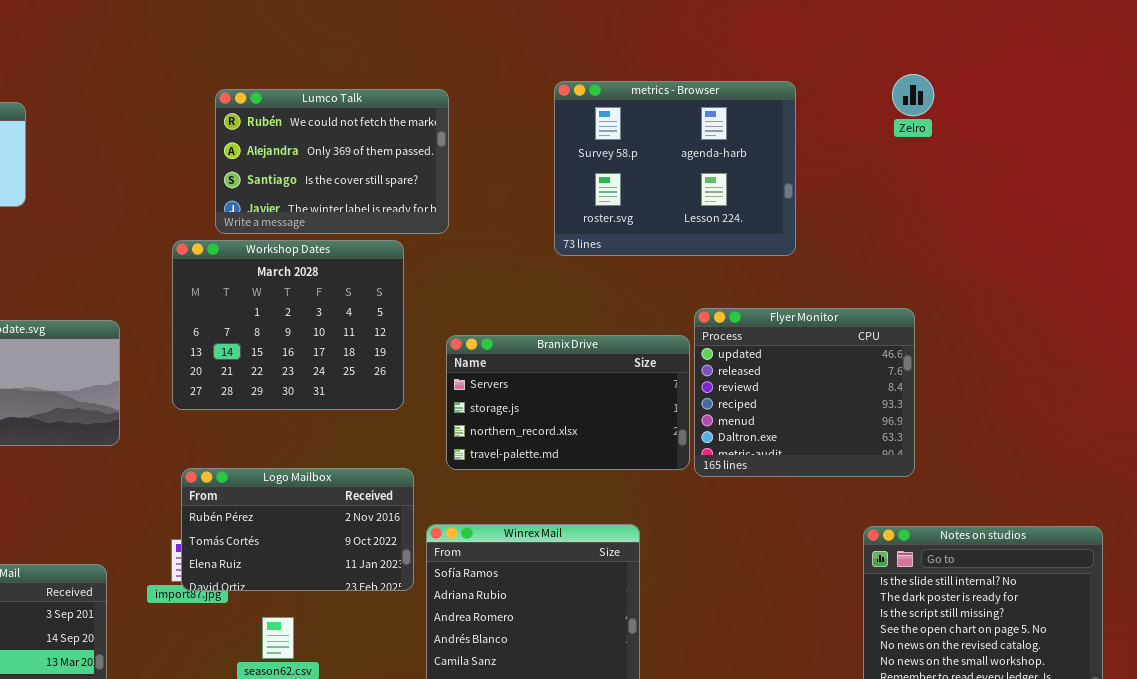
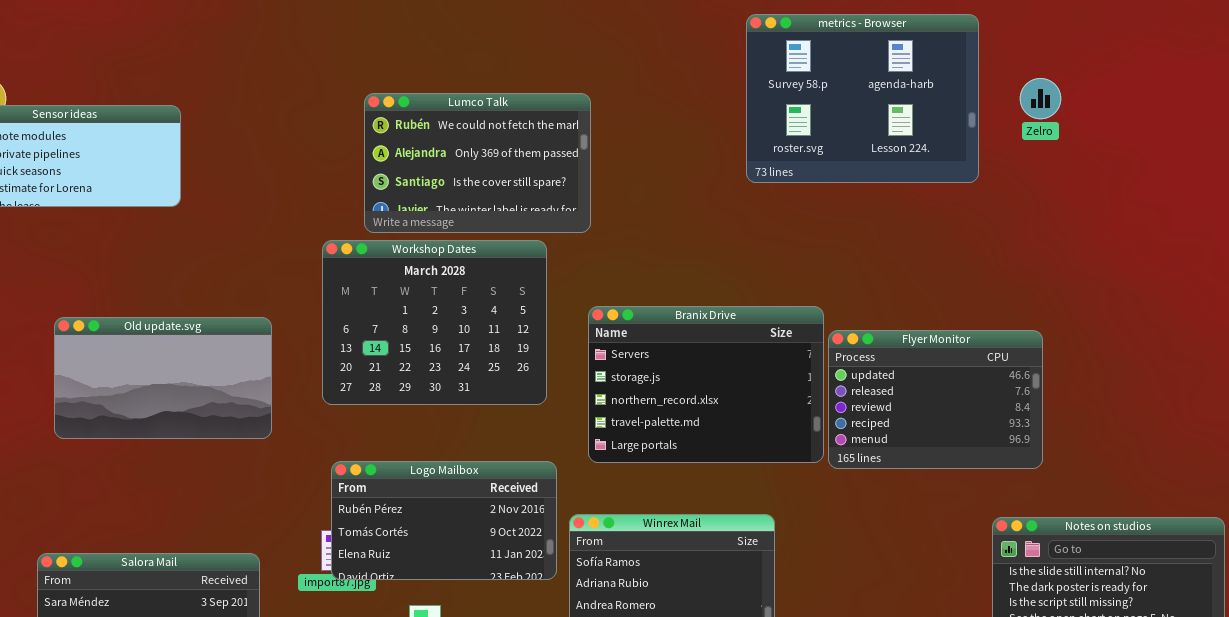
metrics - Browser: [554,81,796,256] -> [746,14,979,183], moved
Flyer Monitor: [694,308,915,477] -> [828,330,1043,469], resized
Branix Drive: [446,335,690,470] -> [588,306,824,463], resized

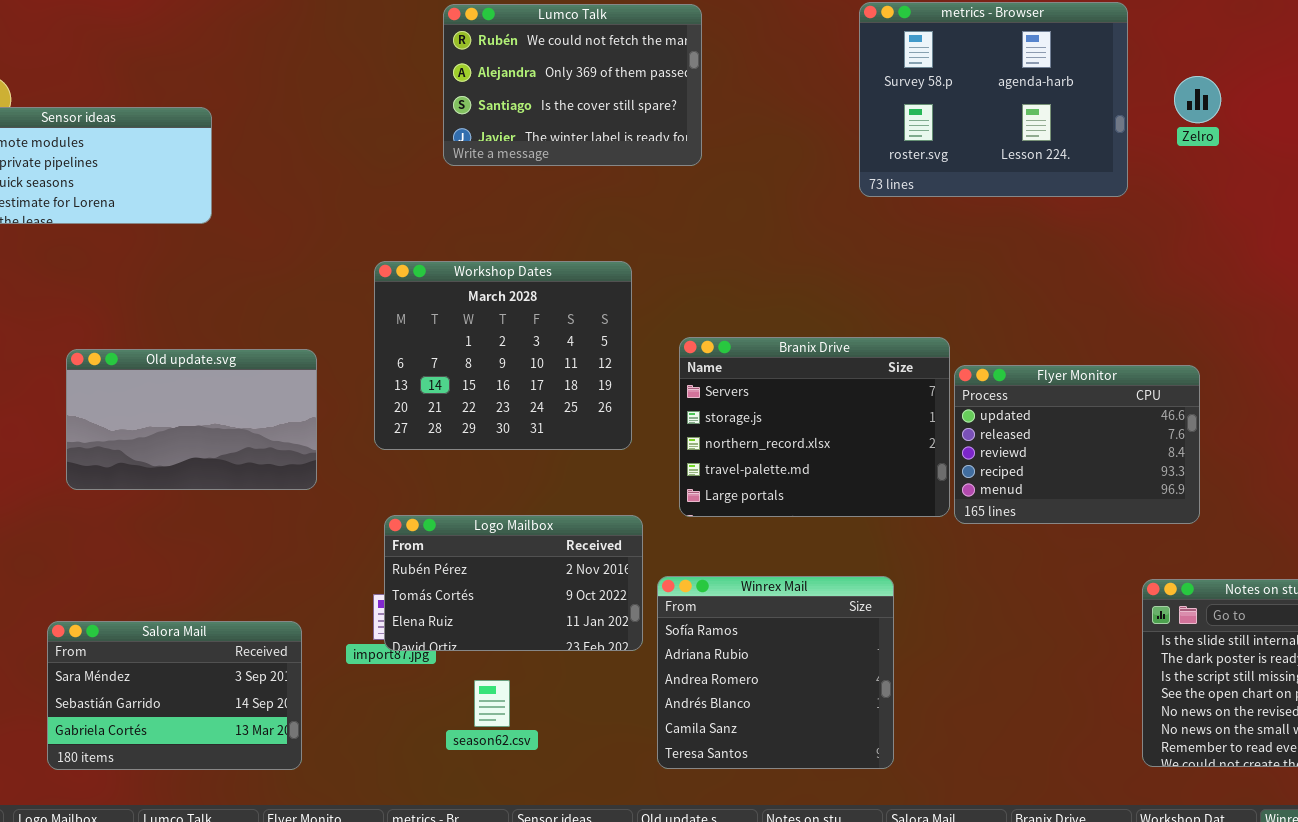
Lumco Talk: [364,93,591,233] -> [443,4,702,166], moved

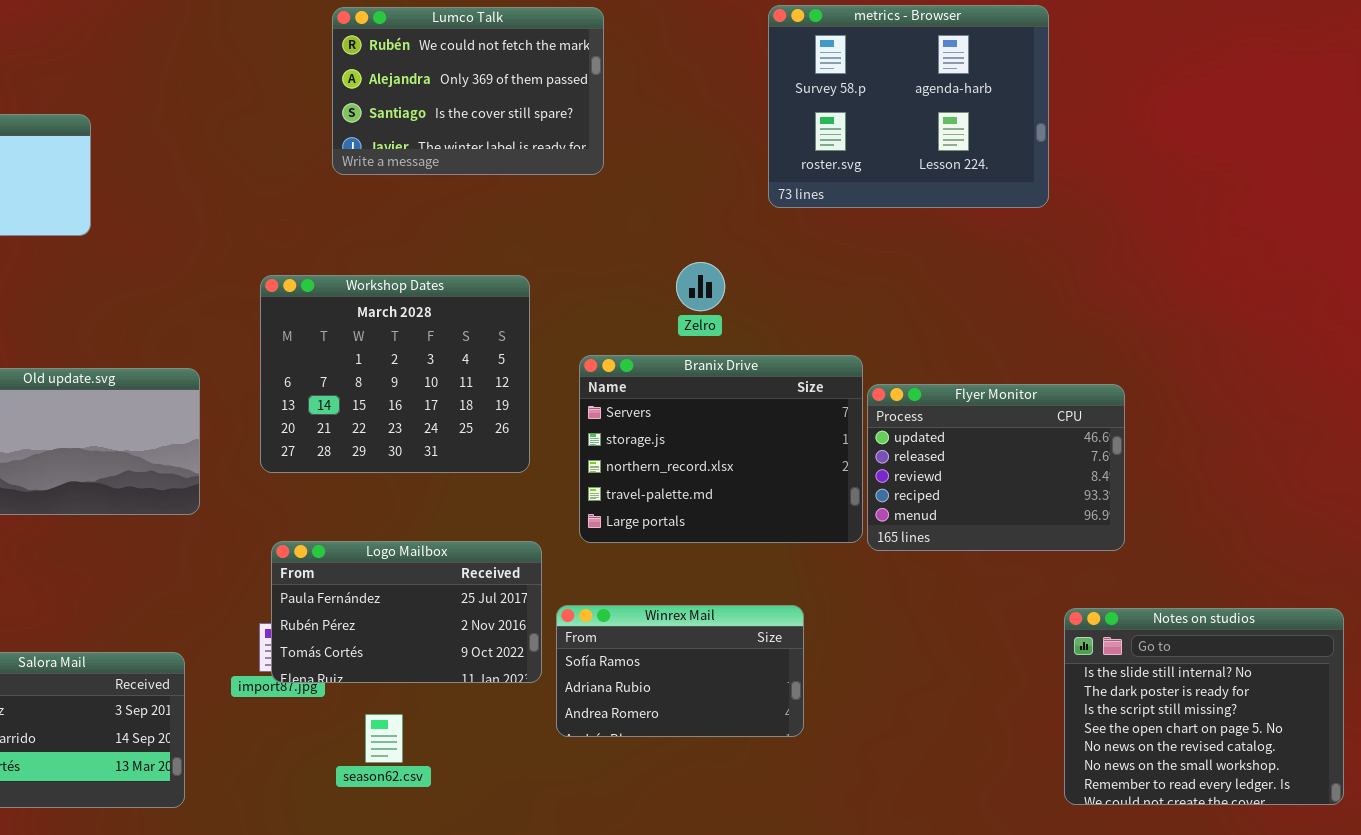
Zelro: [1174,76,1221,123] -> [676,262,725,311], moved
Logo Mailbox: [384,515,643,651] -> [271,541,542,683], scrolled up 1 row
Winrex Mail: [657,576,894,769] -> [556,605,804,737], resized

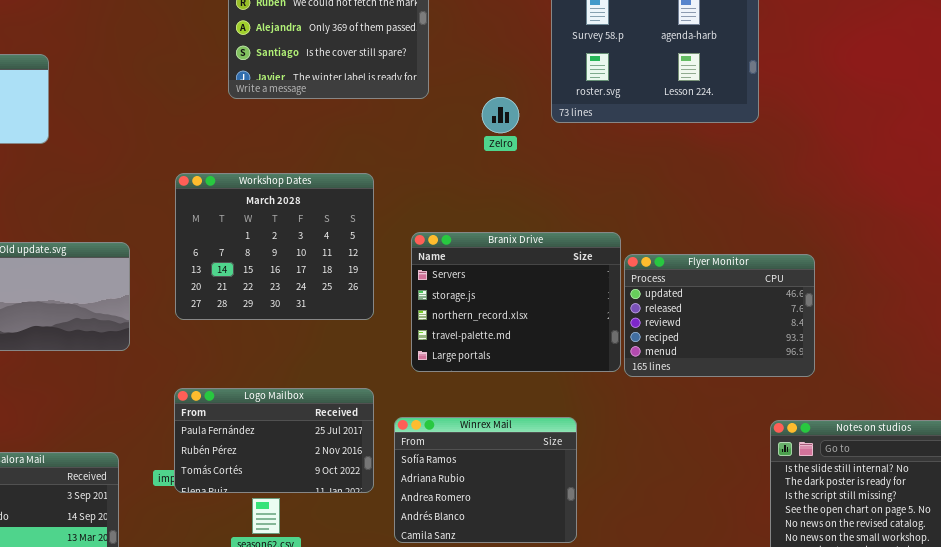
Zelro: [676,262,725,311] -> [482,97,519,133], moved
Logo Mailbox: [271,541,542,683] -> [174,388,374,493], moved
Winrex Mail: [556,605,804,737] -> [394,417,577,543], resized

